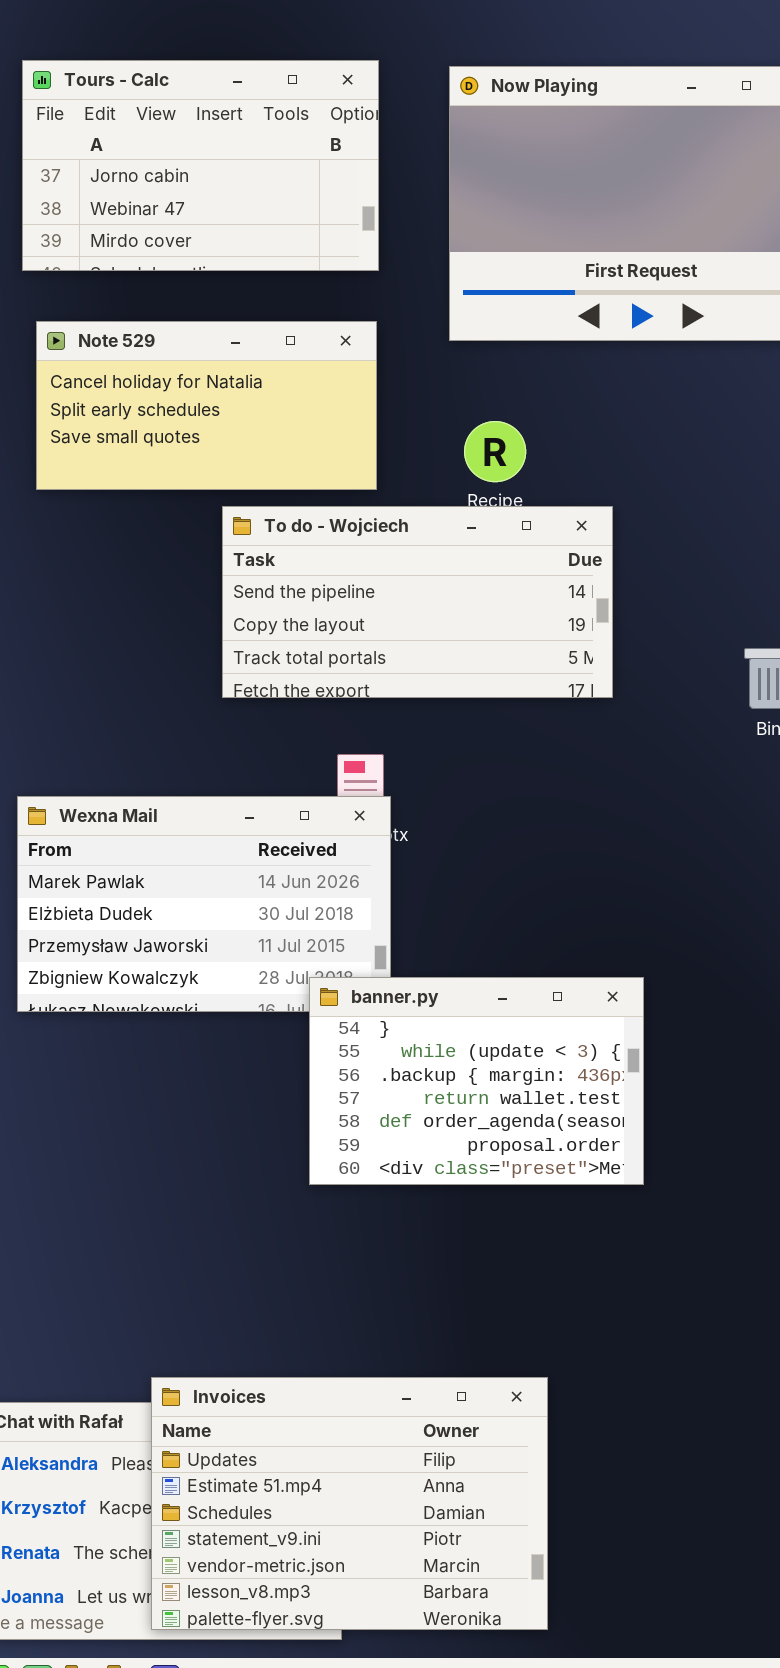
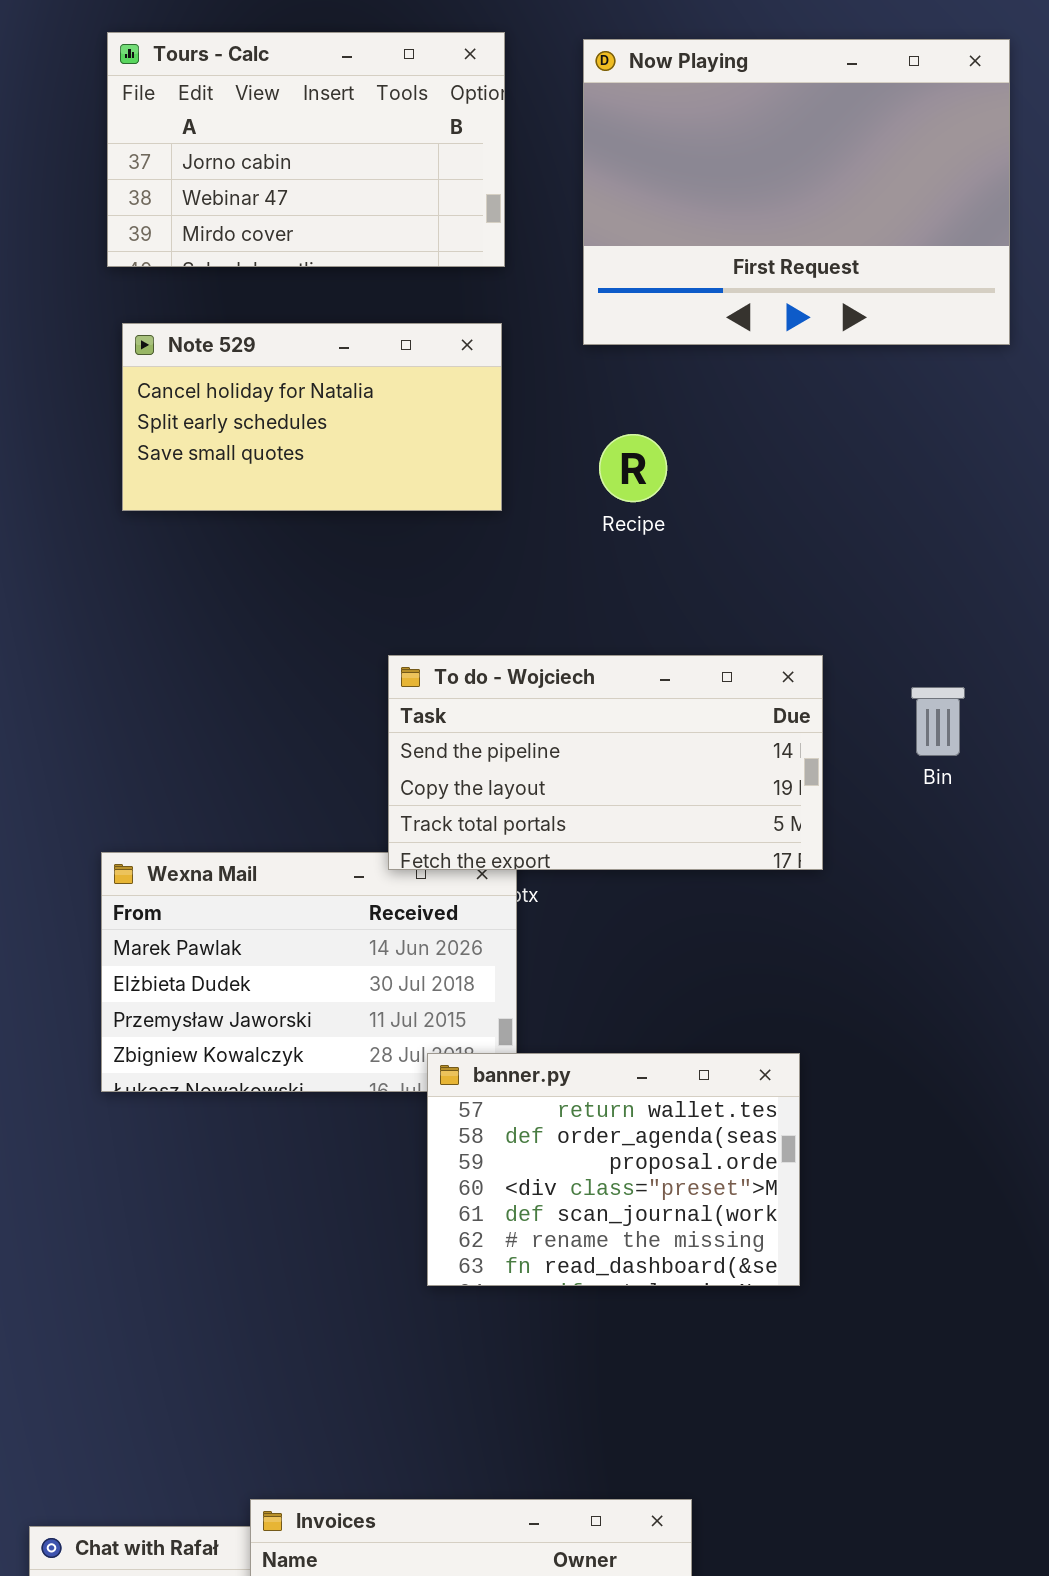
To do - Wojciech: [222,506,613,698] -> [388,655,823,870], moved
banner.py: [309,977,644,1185] -> [427,1053,800,1286], scrolled down 3 rows

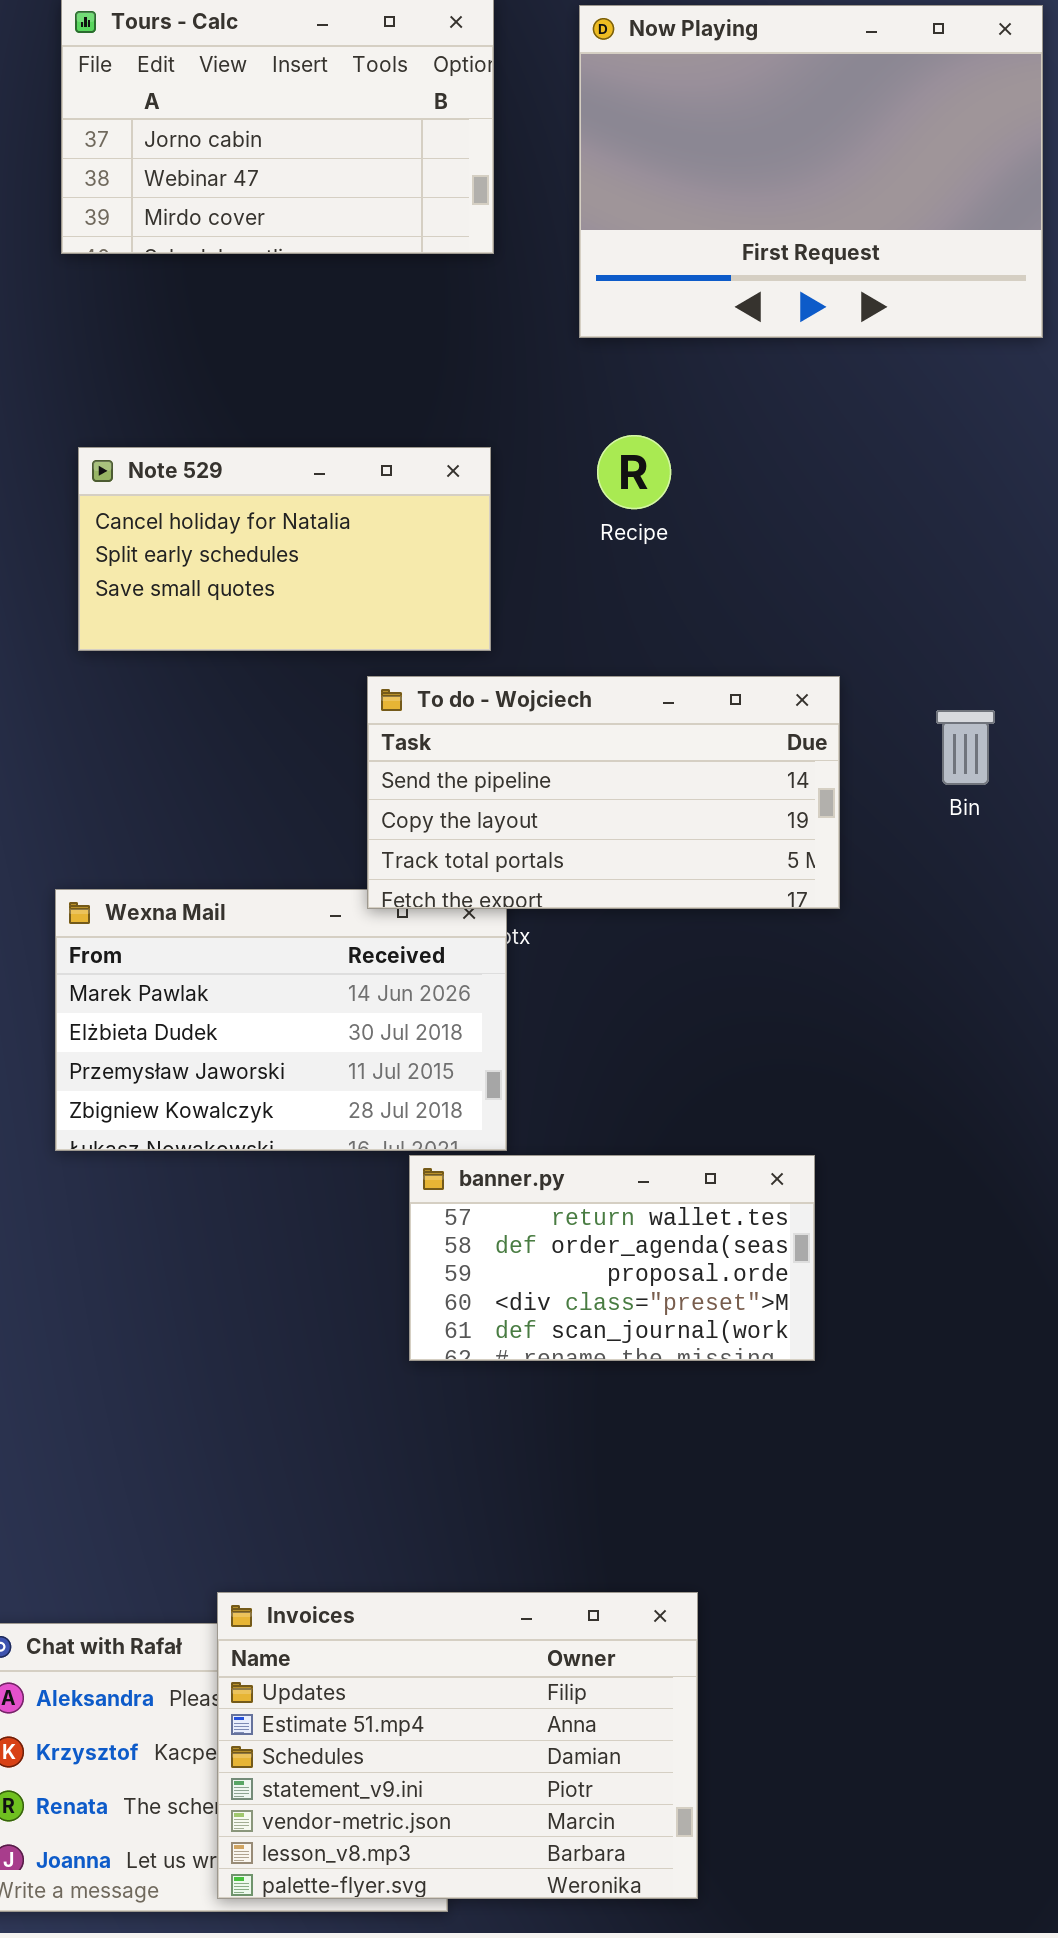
Note 529: [122,323,502,511] -> [78,447,491,651], moved
banner.py: [427,1053,800,1286] -> [409,1155,815,1361], resized

